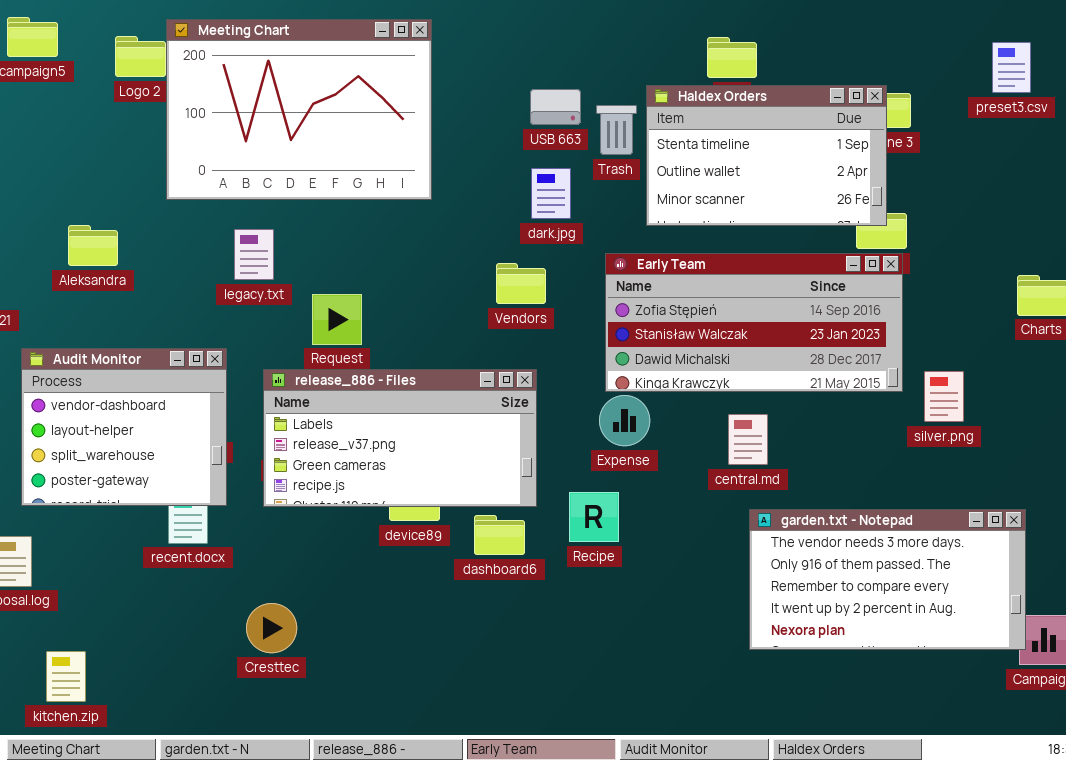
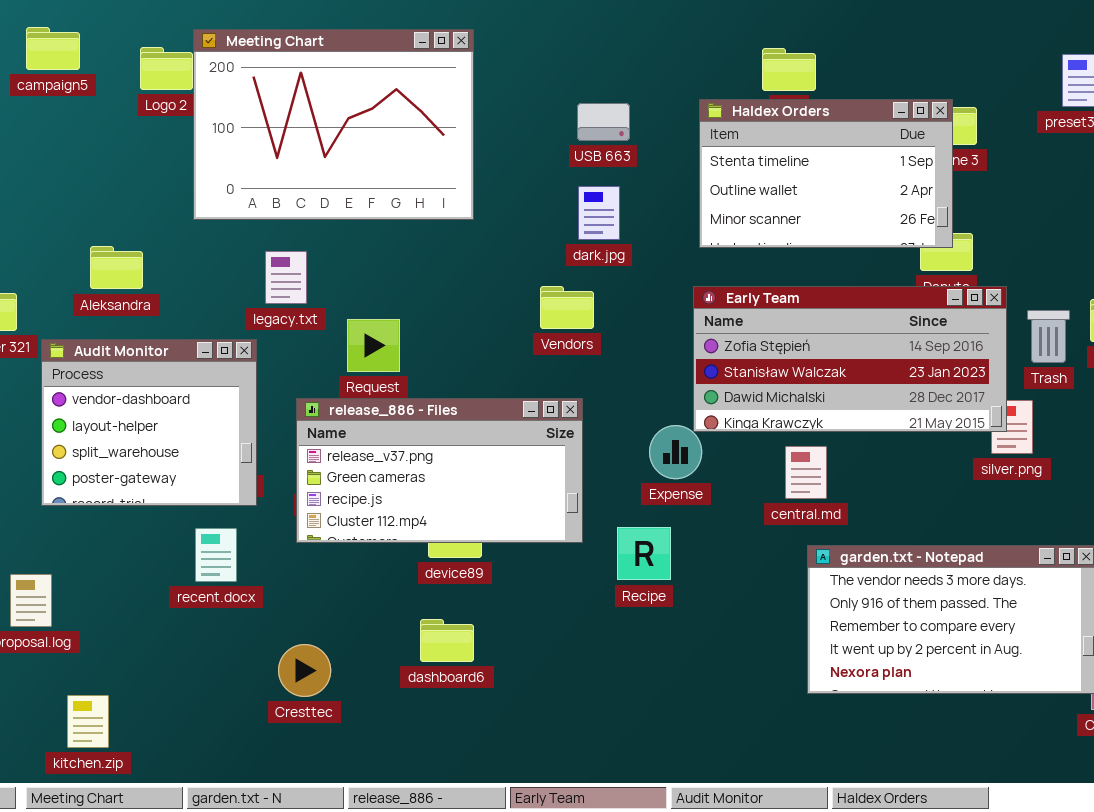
Trash: [596,105,637,155] -> [1027,310,1070,363], moved
Early Team: [605,253,903,392] -> [693,286,1007,432], moved
Audit Monitor: [21,348,227,506] -> [41,339,257,506], moved
release_886 - Files: [263,369,537,507] -> [296,398,583,543], scrolled down 1 row
dashboard6: [474,515,525,555] -> [420,619,474,662], moved

